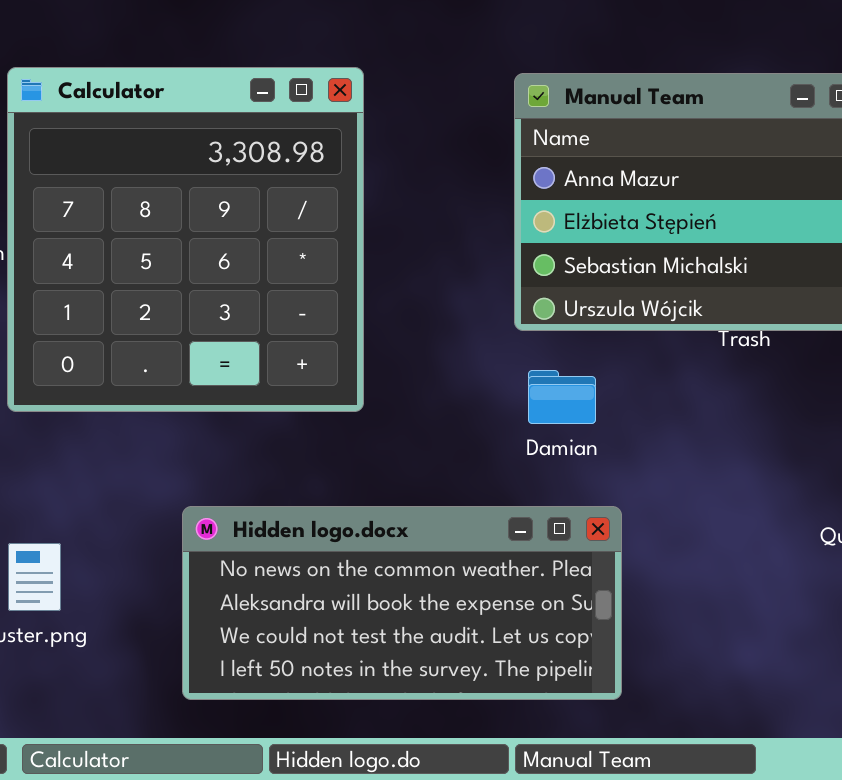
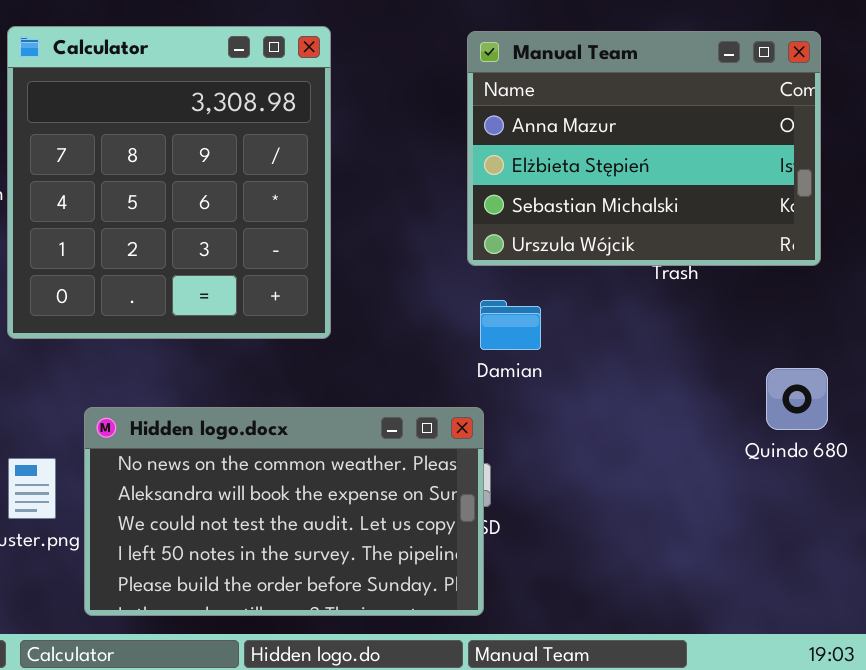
Hidden logo.docx: [182,506,622,700] -> [84,407,484,616], moved, resized

